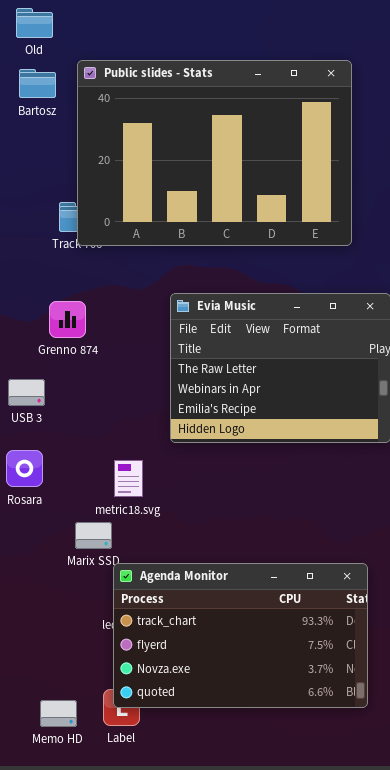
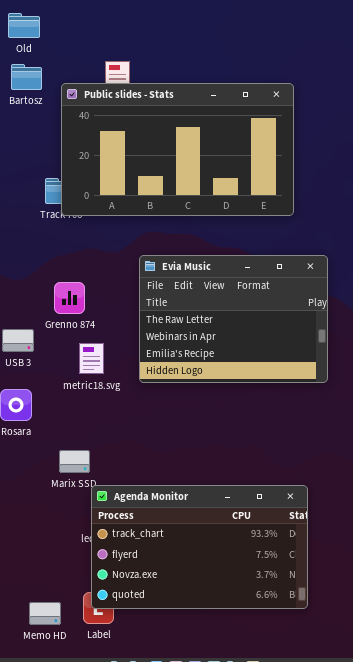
Public slides - Stats: [77,60,352,246] -> [61,83,294,216], resized
Grenno 874: [49,301,86,338] -> [54,282,85,314], moved
metric18.svg: [114,460,143,497] -> [79,343,104,374], moved

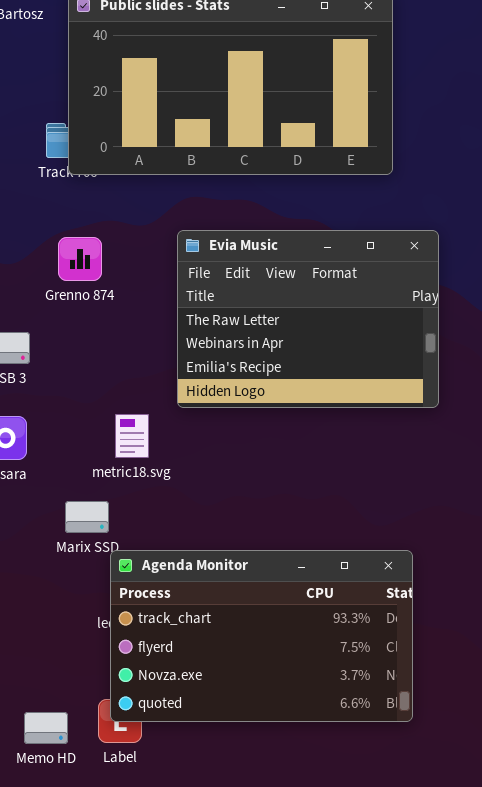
Grenno 874: [54,282,85,314] -> [58,237,102,281], moved
metric18.svg: [79,343,104,374] -> [115,414,149,458], moved

